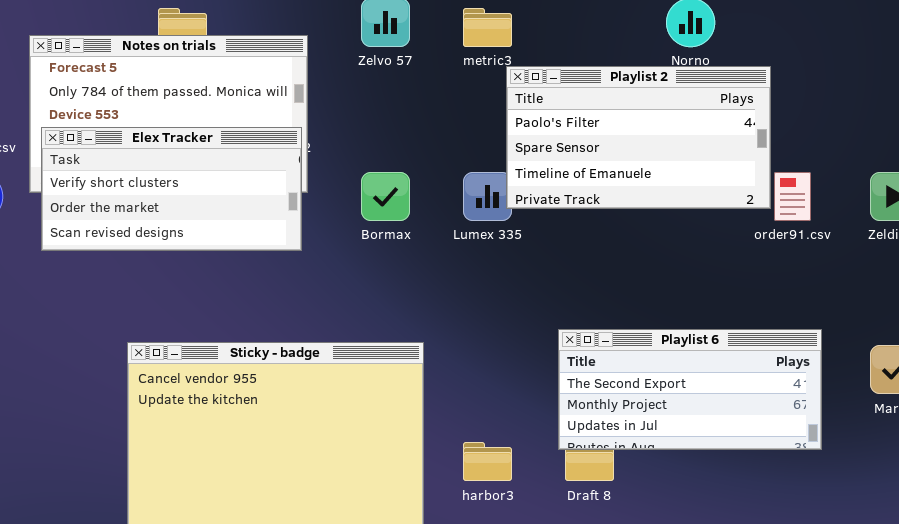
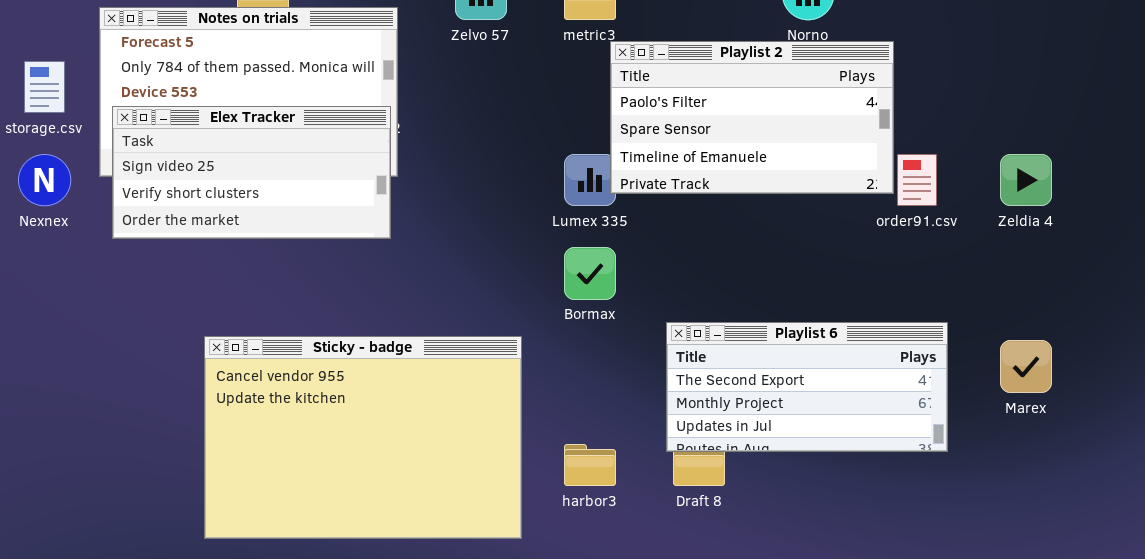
Elex Tracker: [41,127,302,251] -> [112,106,391,239], scrolled up 1 row
Bormax: [361,172,410,221] -> [564,247,616,300], moved

